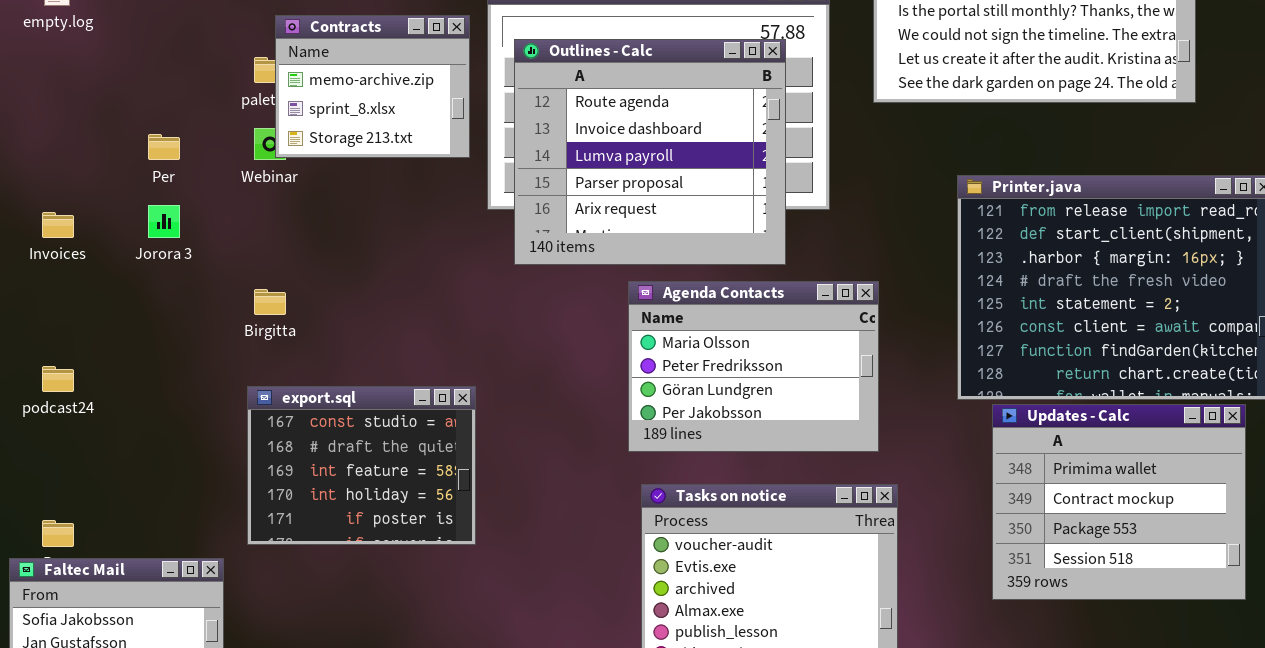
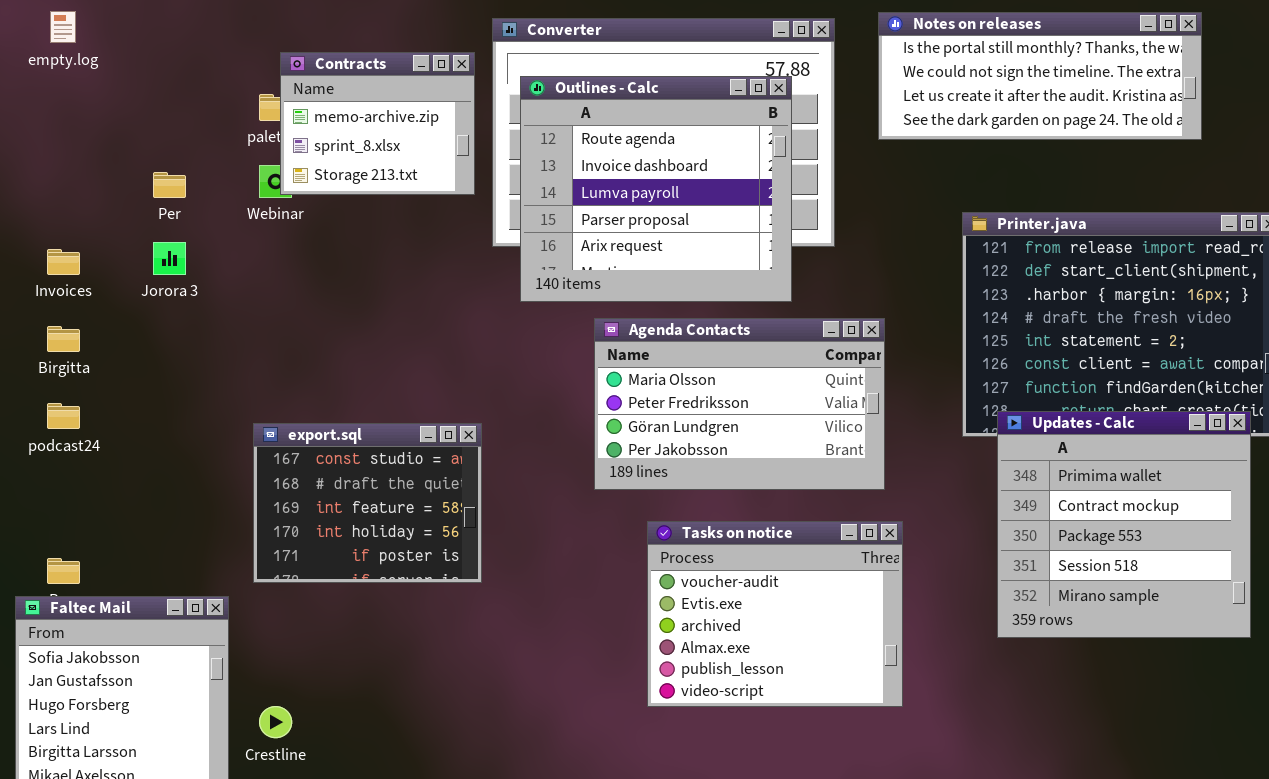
Agenda Contacts: [628,281,879,452] -> [594,318,885,490], resized
Birgitta: [254,289,286,315] -> [47,326,80,352], moved
Updates - Calc: [992,404,1246,600] -> [997,411,1251,638], resized

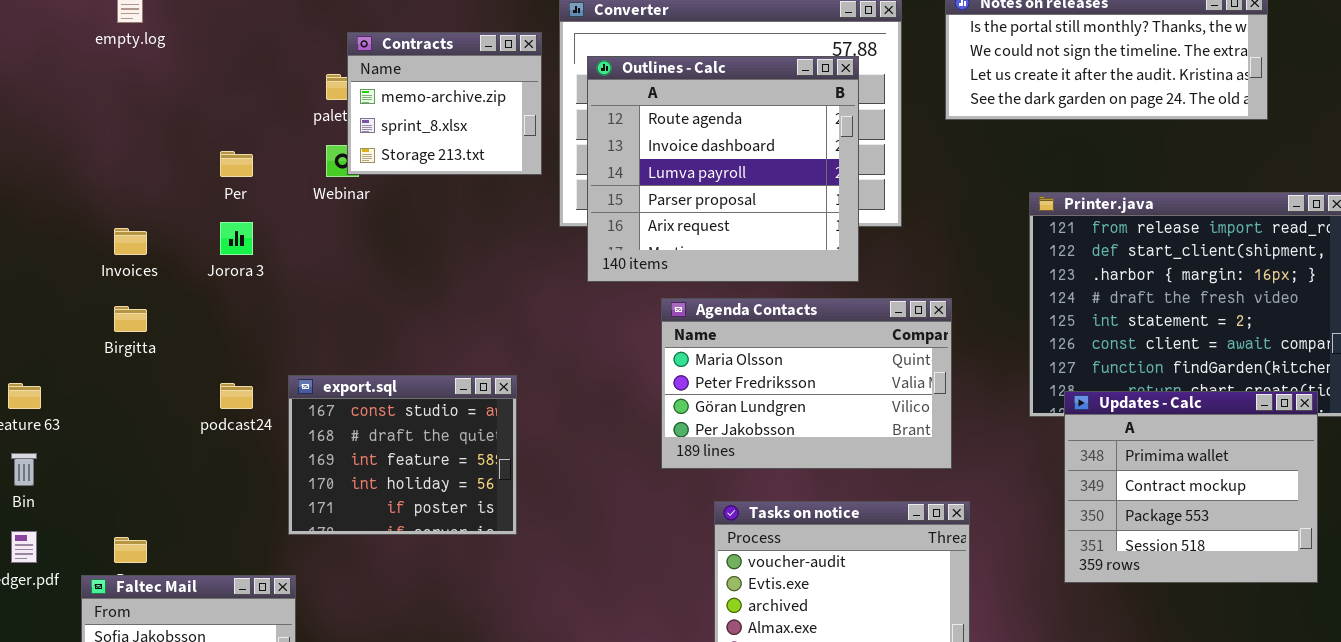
podcast24: [47,403,80,429] -> [220,383,253,409], moved
Updates - Calc: [997,411,1251,638] -> [1064,391,1318,583], resized
export.sql: [253,423,482,583] -> [288,375,517,535], moved

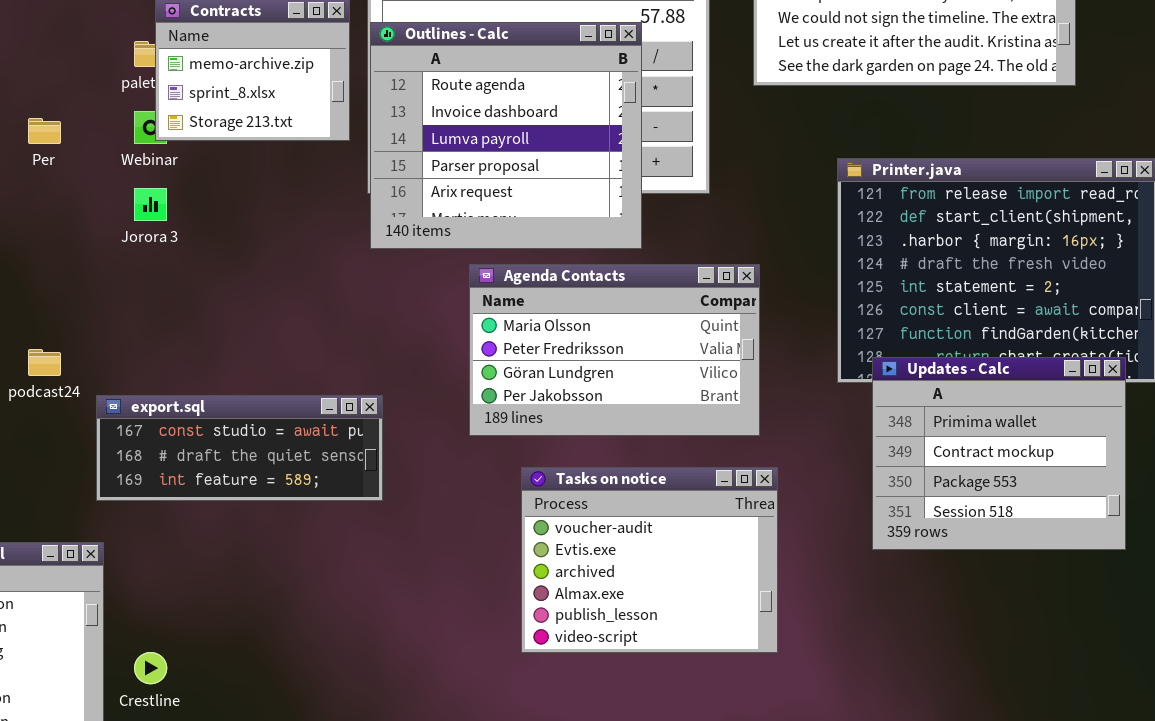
Outlines - Calc: [587,56,859,282] -> [370,22,642,249], moved
Jorora 3: [220,222,253,255] -> [134,188,167,221], moved
export.sql: [288,375,517,535] -> [96,395,383,501], resized

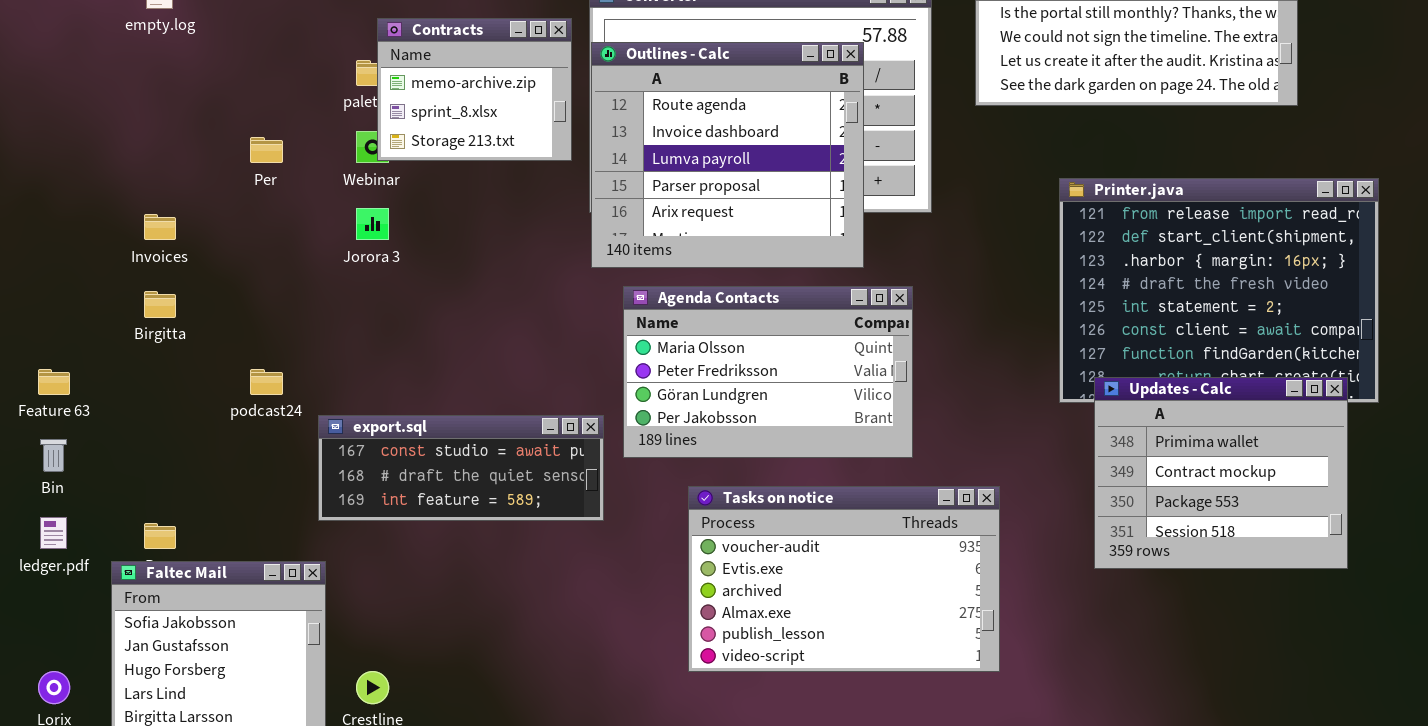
Agenda Contacts: [469,264,760,436] -> [623,286,913,458], moved
Tasks on notice: [521,467,778,653] -> [688,486,1000,672], resized

